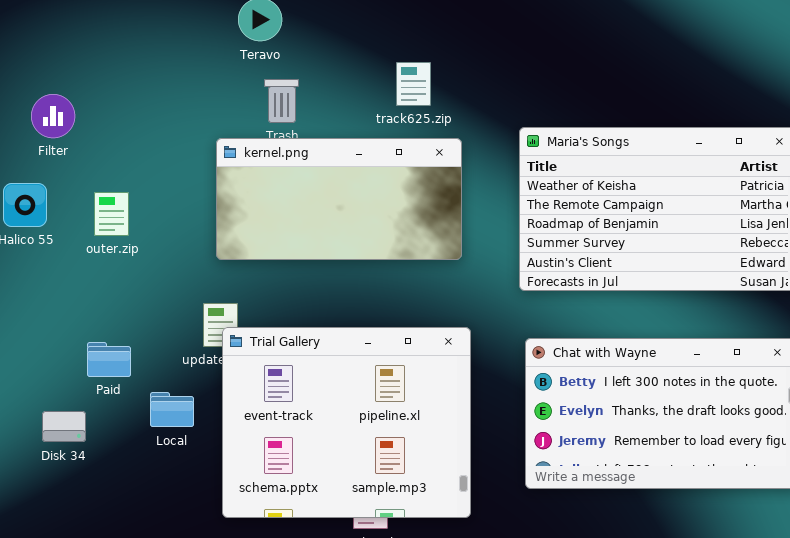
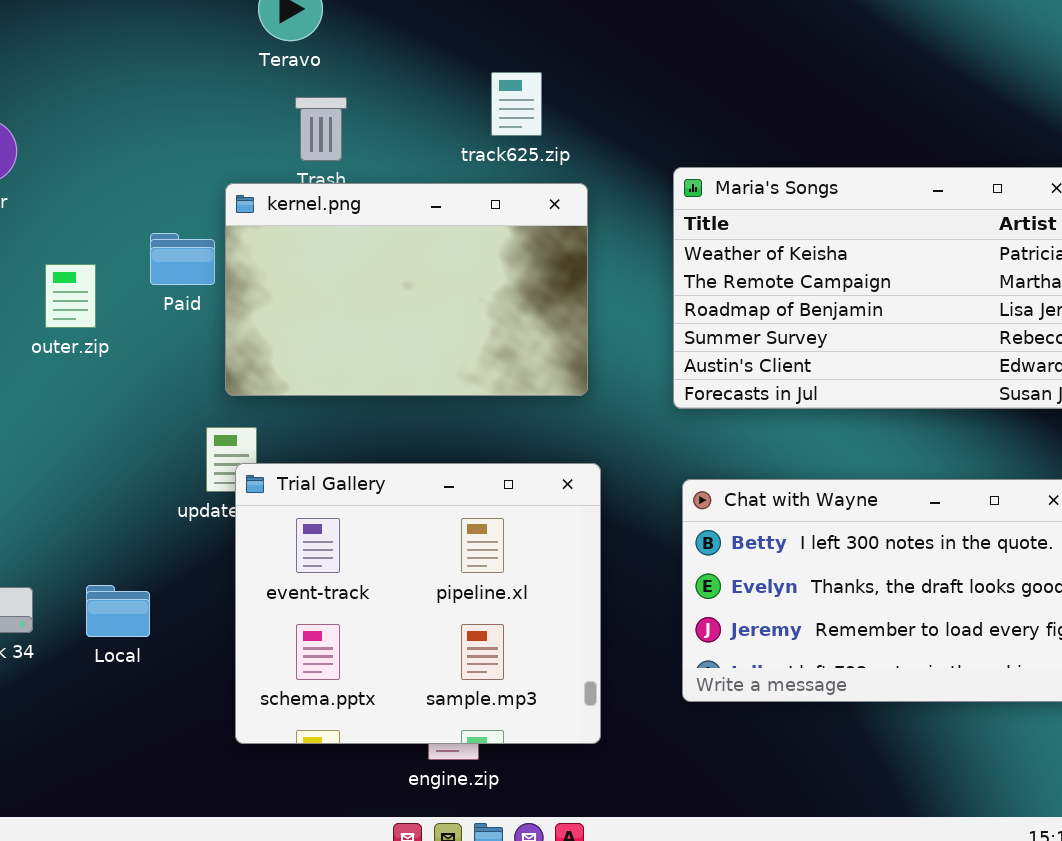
kernel.png: [216,138,462,260] -> [225,183,588,396], resized
Paid: [87,342,131,377] -> [150,233,215,285], moved
Local: [150,392,194,427] -> [86,585,150,637], moved

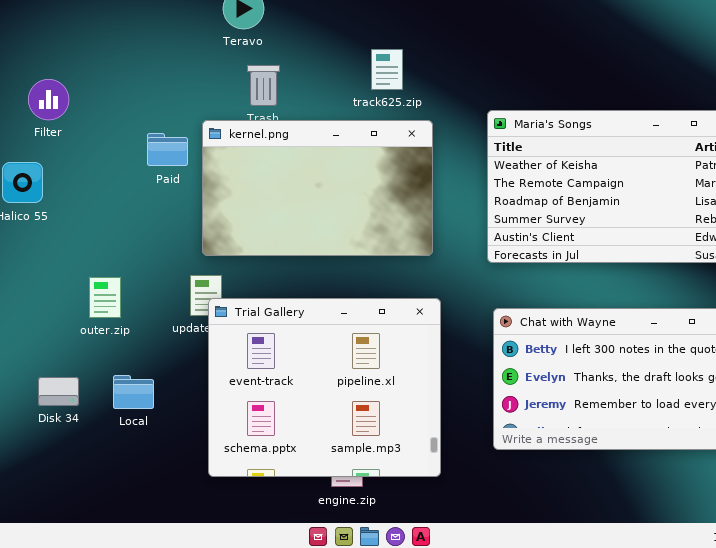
Paid: [150,233,215,285] -> [147,133,188,166], moved
outer.zip: [45,264,96,328] -> [89,277,121,318], moved

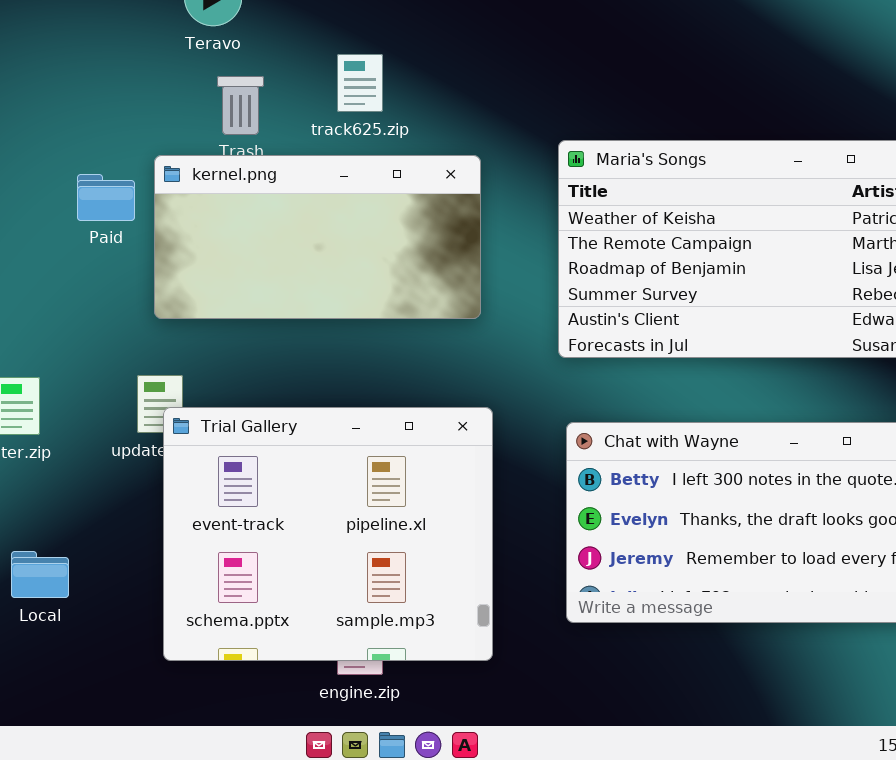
track625.zip: [371,49,403,90] -> [337,54,383,112], moved
kernel.png: [202,120,433,256] -> [154,155,481,319], resized
Local: [113,375,154,409] -> [11,551,69,598], moved

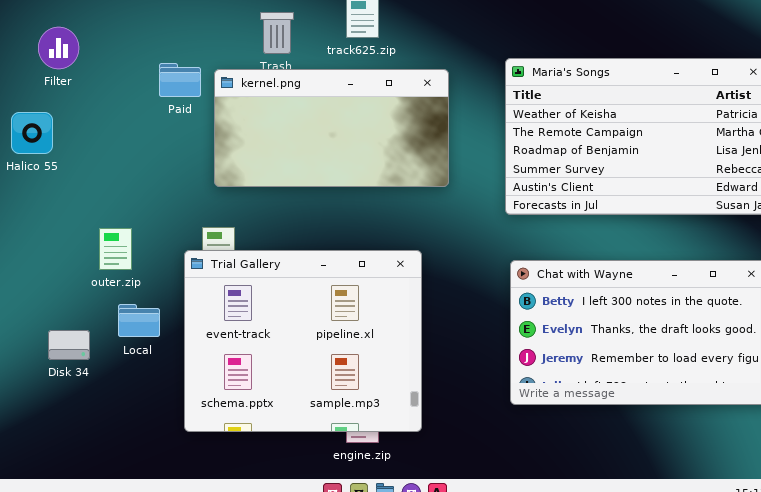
Paid: [77,174,135,221] -> [159,63,201,97], moved
Trial Gallery: [163,407,493,661] -> [184,250,422,432], moved
Local: [11,551,69,598] -> [118,304,160,337], moved

